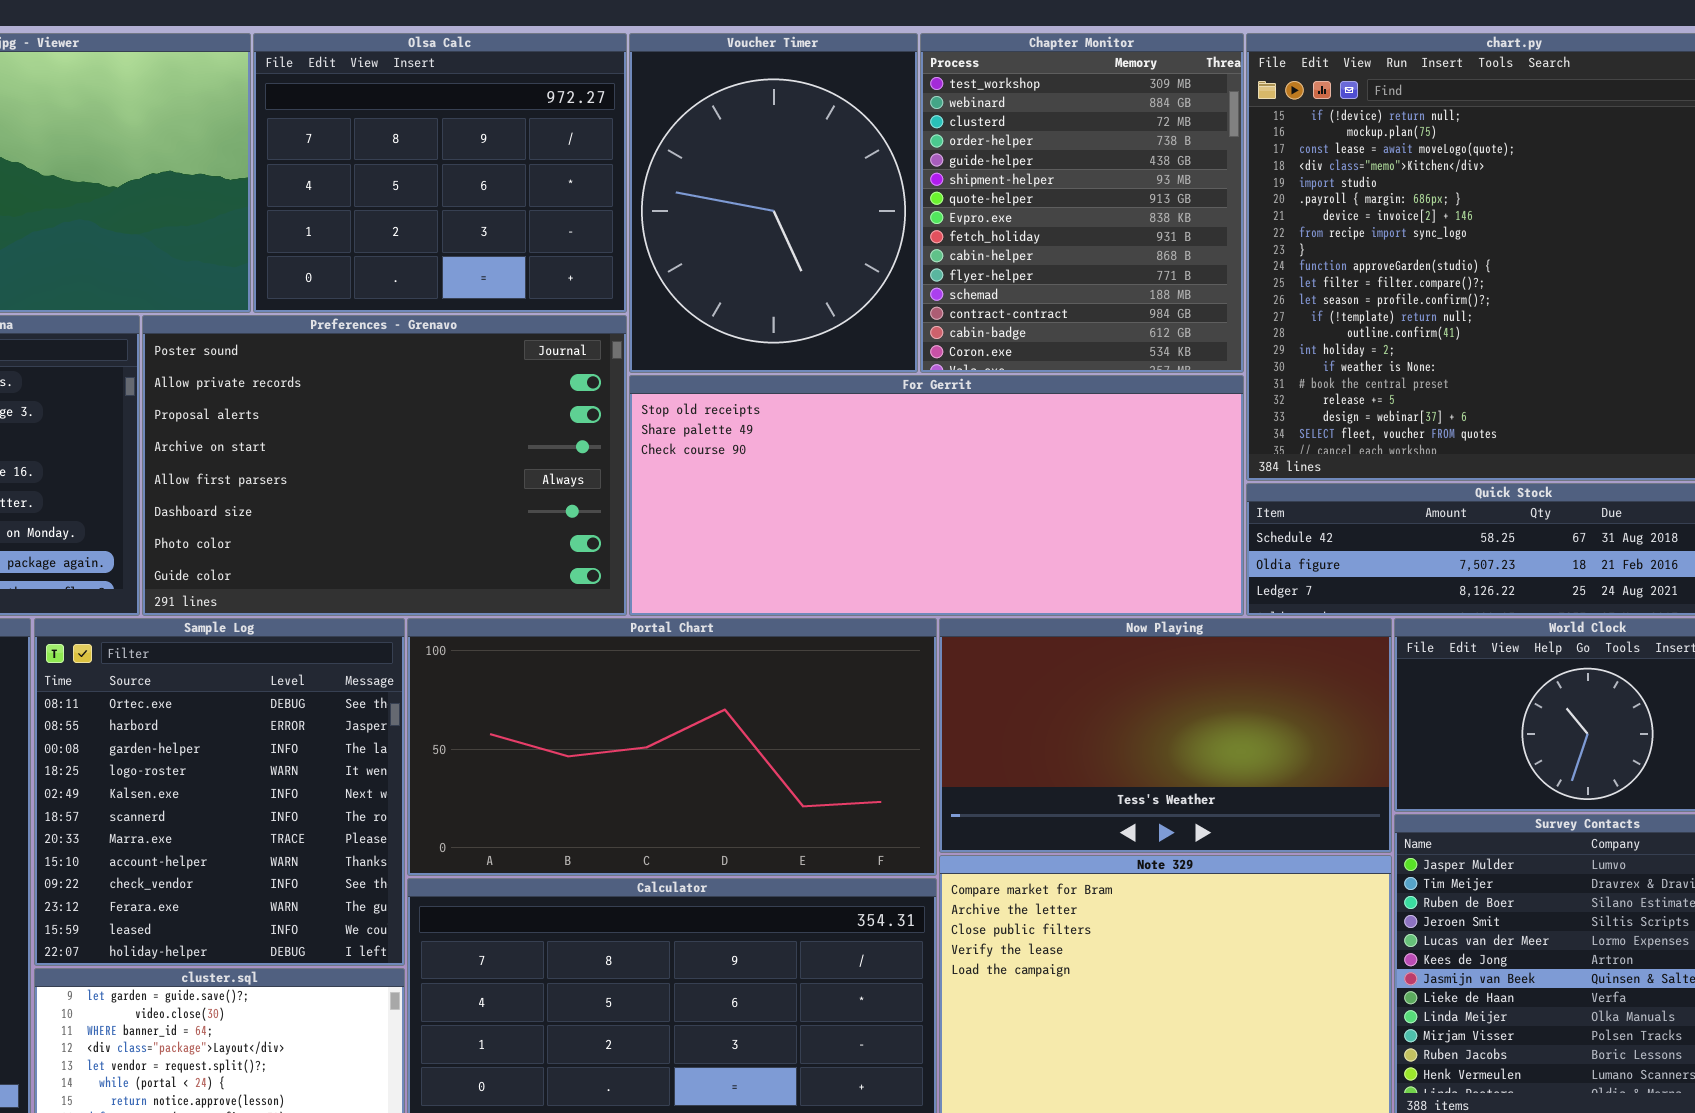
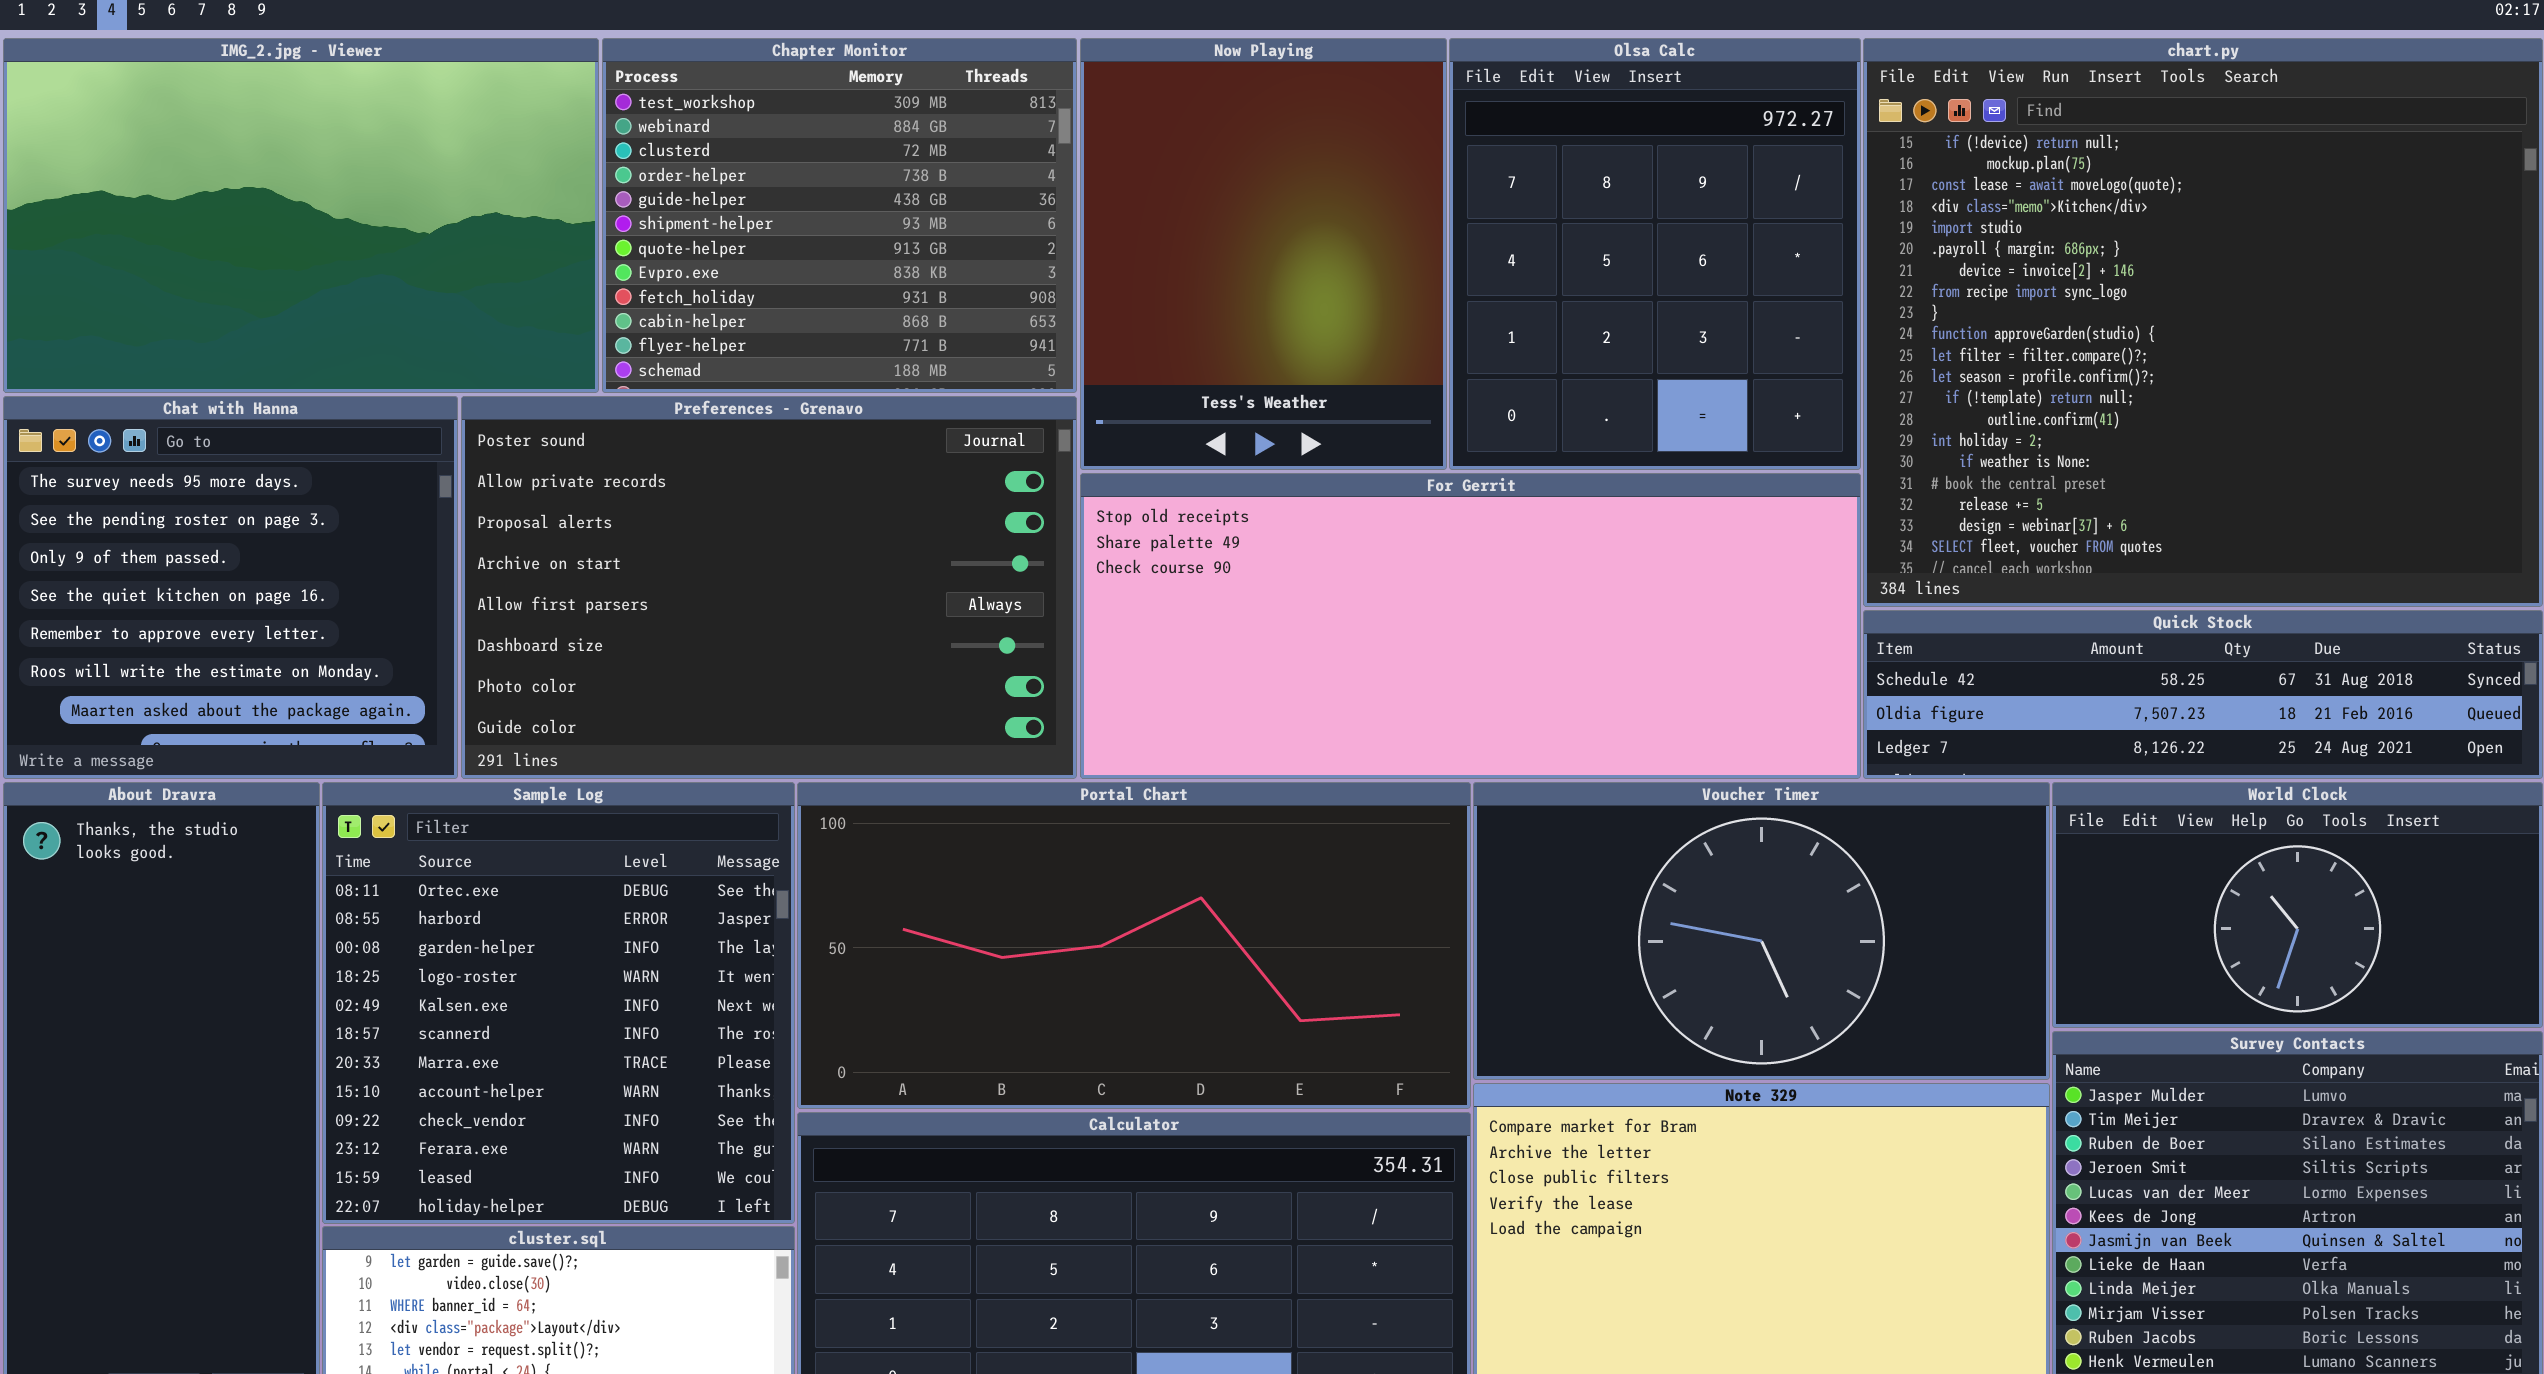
Olsa Calc: [253,33,627,313] -> [1449,38,1861,470], moved, resized
Voucher Timer: [629,33,918,373] -> [1473,782,2050,1080], moved, resized
Chapter Monitor: [920,33,1244,373] -> [602,38,1077,393], moved, resized
Now Playing: [939,618,1392,853] -> [1080,38,1447,470], moved, resized

